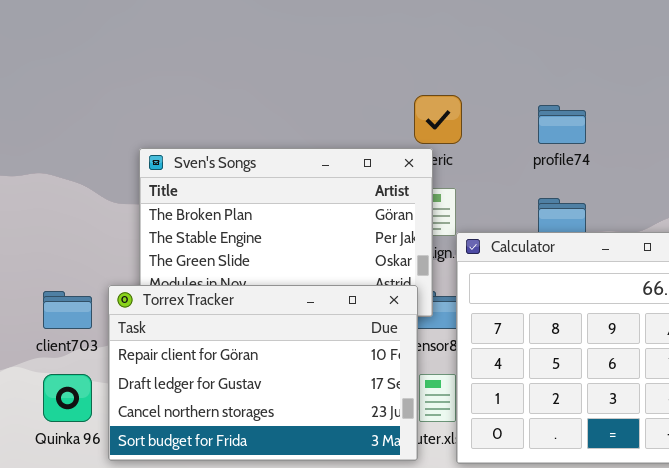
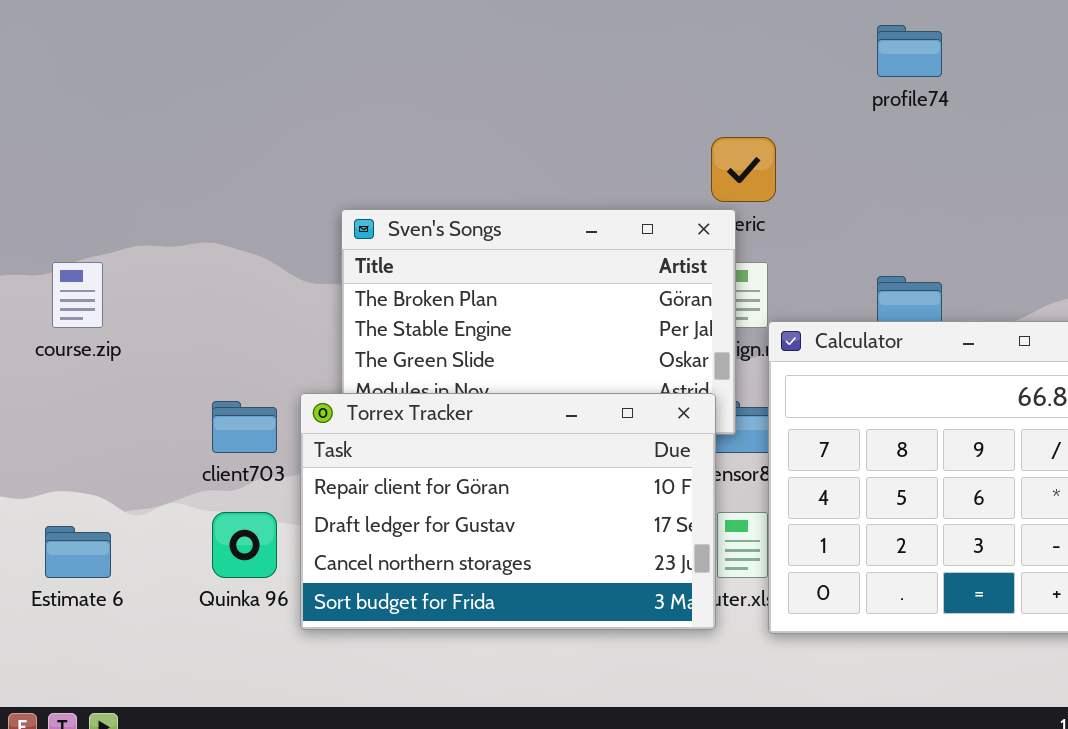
profile74: [538,105,586,144] -> [877,25,942,77], moved

